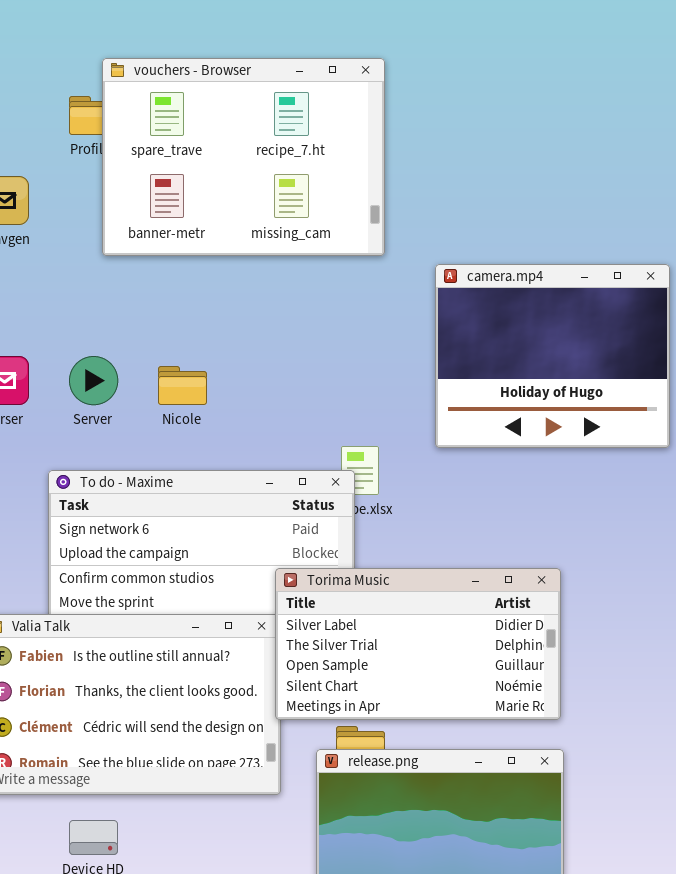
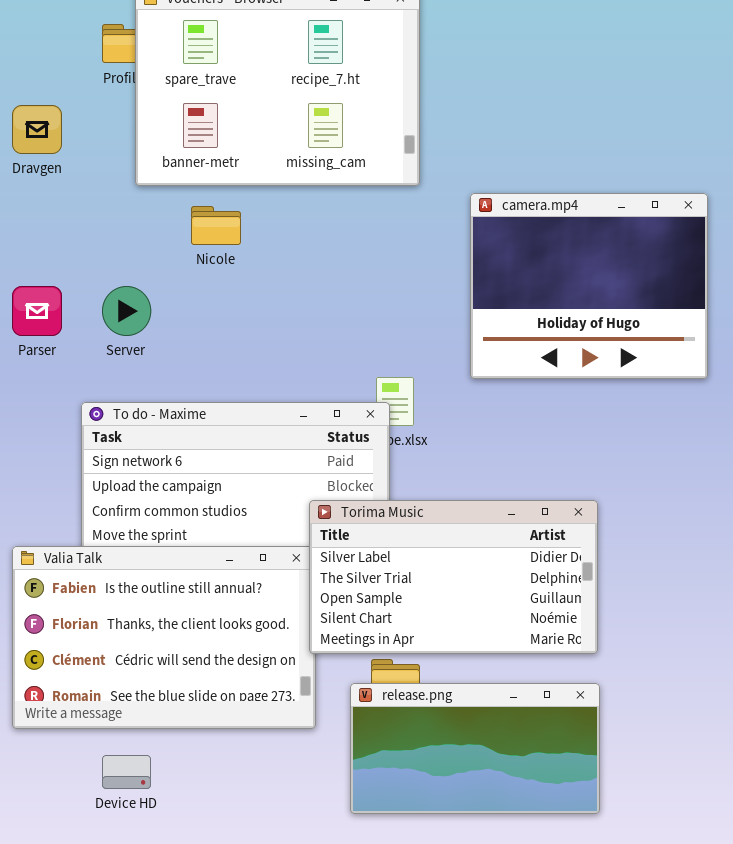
Nicole: [158,366,207,405] -> [191,206,241,245], moved

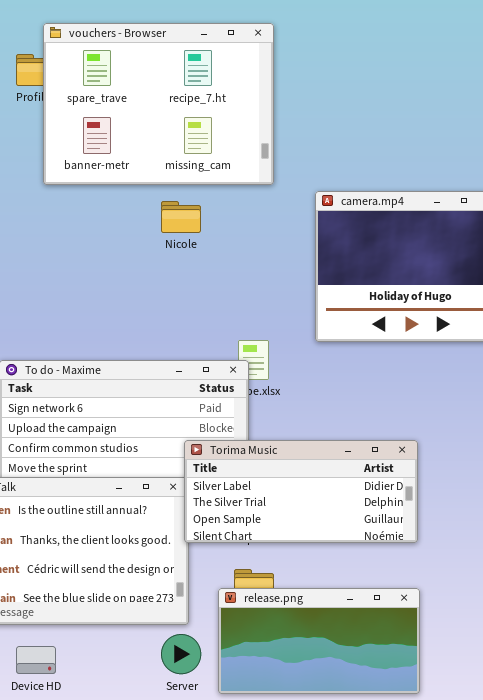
Nicole: [191,206,241,245] -> [161,201,201,233], moved
Server: [102,286,151,336] -> [161,634,201,674], moved
Torima Music: [309,500,598,654] -> [184,440,418,543], resized

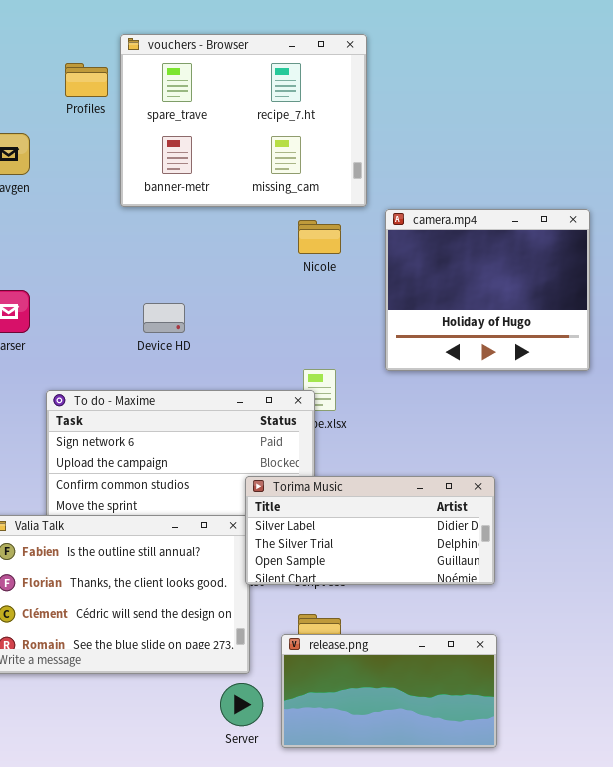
vouchers - Browser: [43,23,274,185] -> [120,34,367,207], moved
Nicole: [161,201,201,233] -> [298,220,341,254], moved
Device HD: [16,646,56,674] -> [143,303,185,333], moved

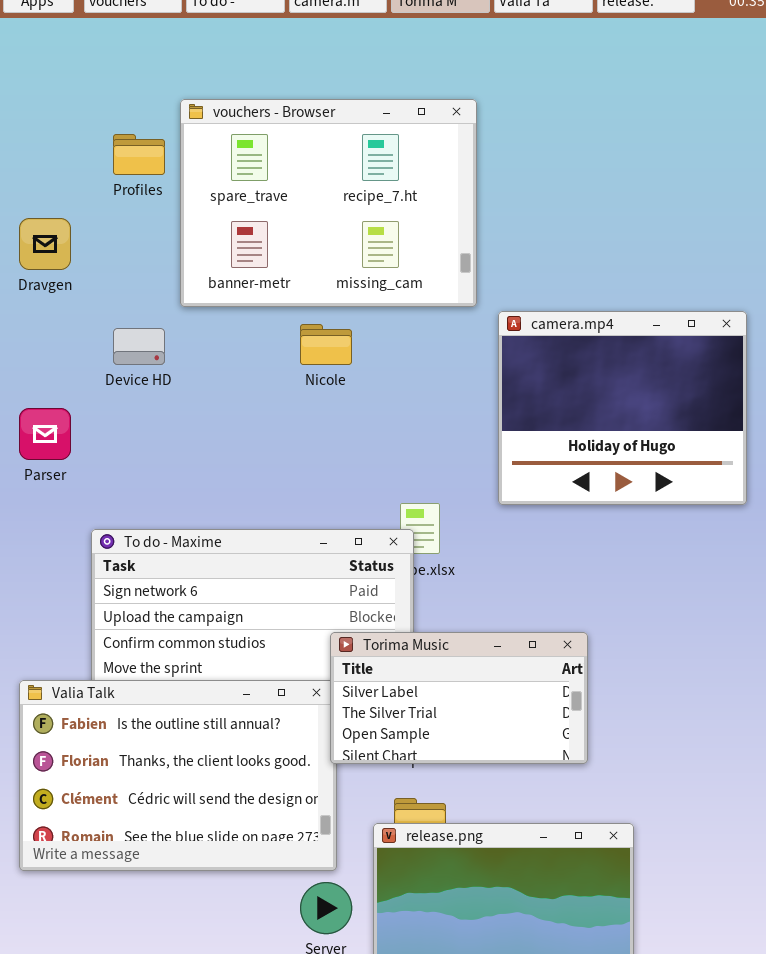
Nicole: [298,220,341,254] -> [300,324,352,365], moved
Device HD: [143,303,185,333] -> [113,328,165,365], moved
Torima Music: [245,476,495,585] -> [330,632,588,764], resized

